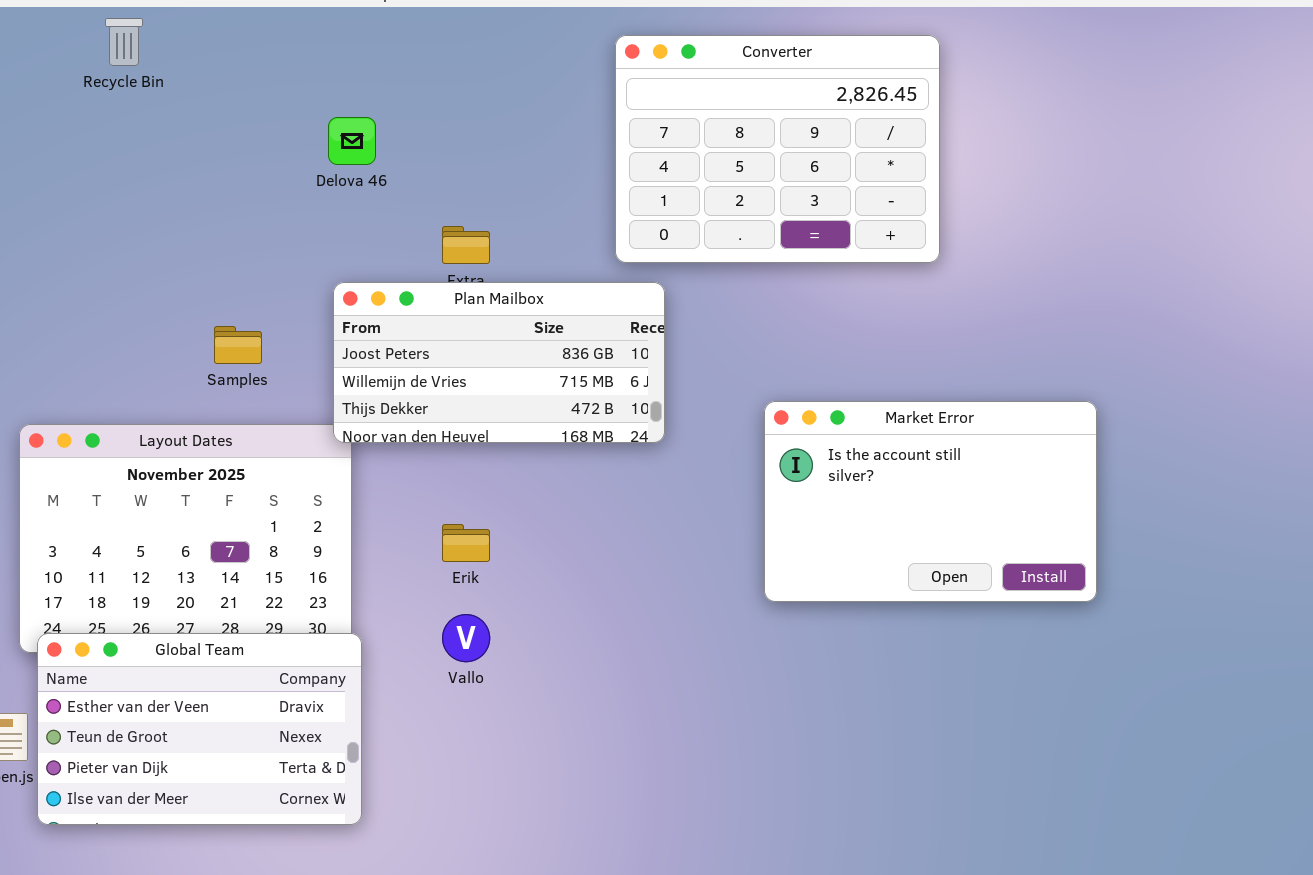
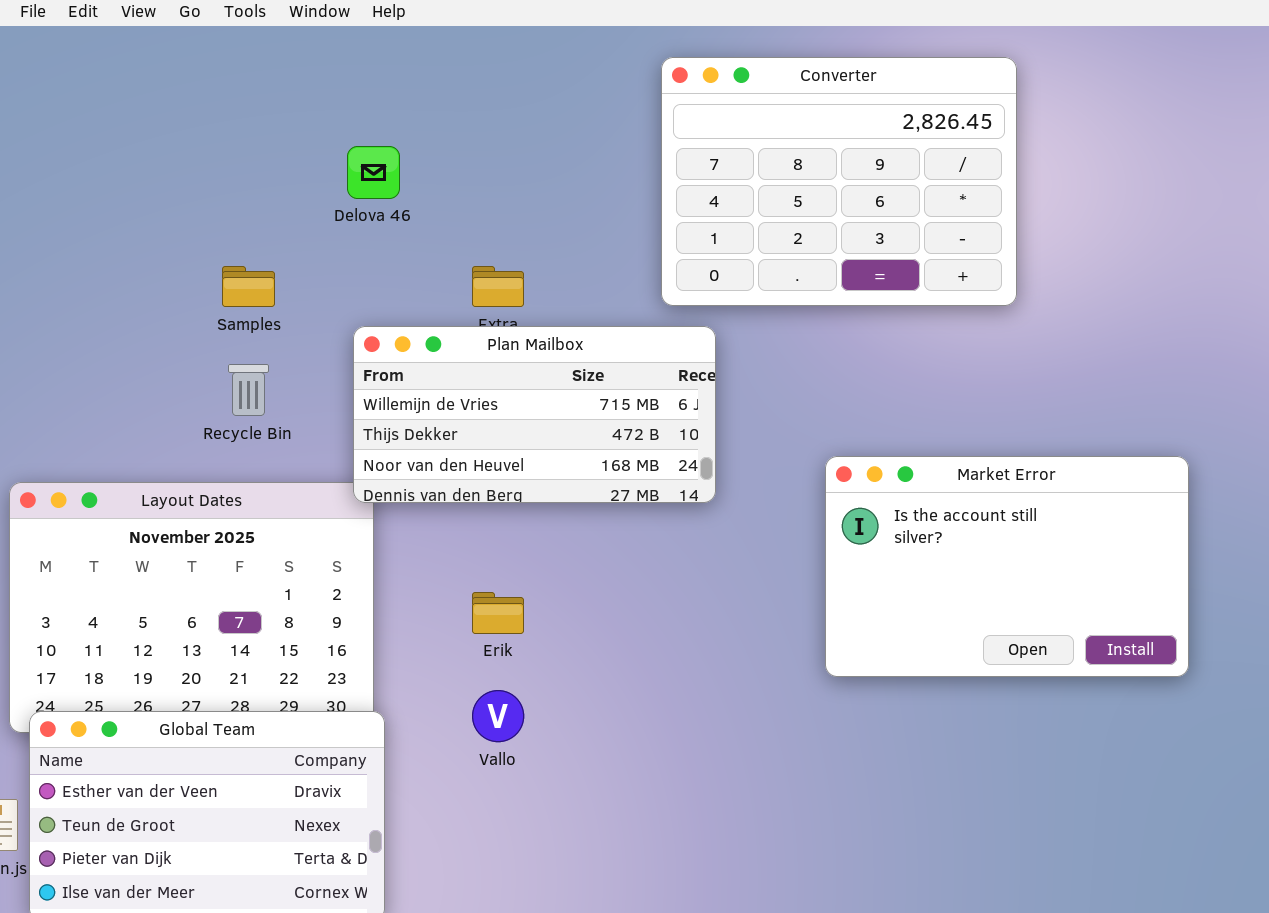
Recycle Bin: [105,18,143,66] -> [228,364,269,416], moved
Plan Mailbox: [333,282,665,443] -> [353,326,716,503], scrolled down 1 row
Samples: [214,326,262,364] -> [222,266,275,307], moved

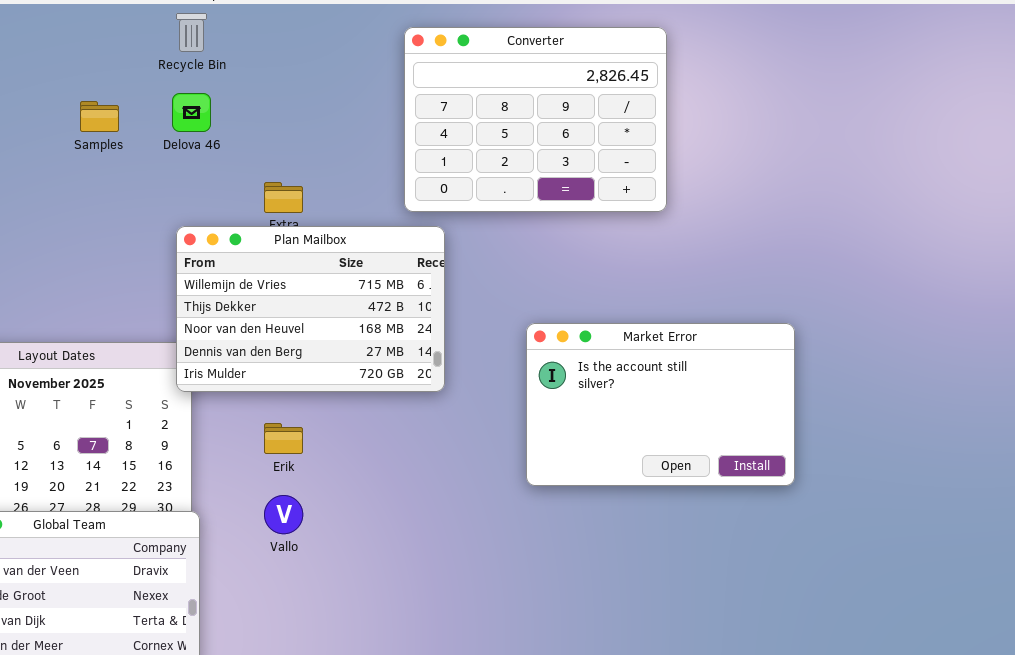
Samples: [222,266,275,307] -> [80,101,119,132], moved
Plan Mailbox: [353,326,716,503] -> [176,226,445,392], resized
Recycle Bin: [228,364,269,416] -> [176,13,207,52], moved

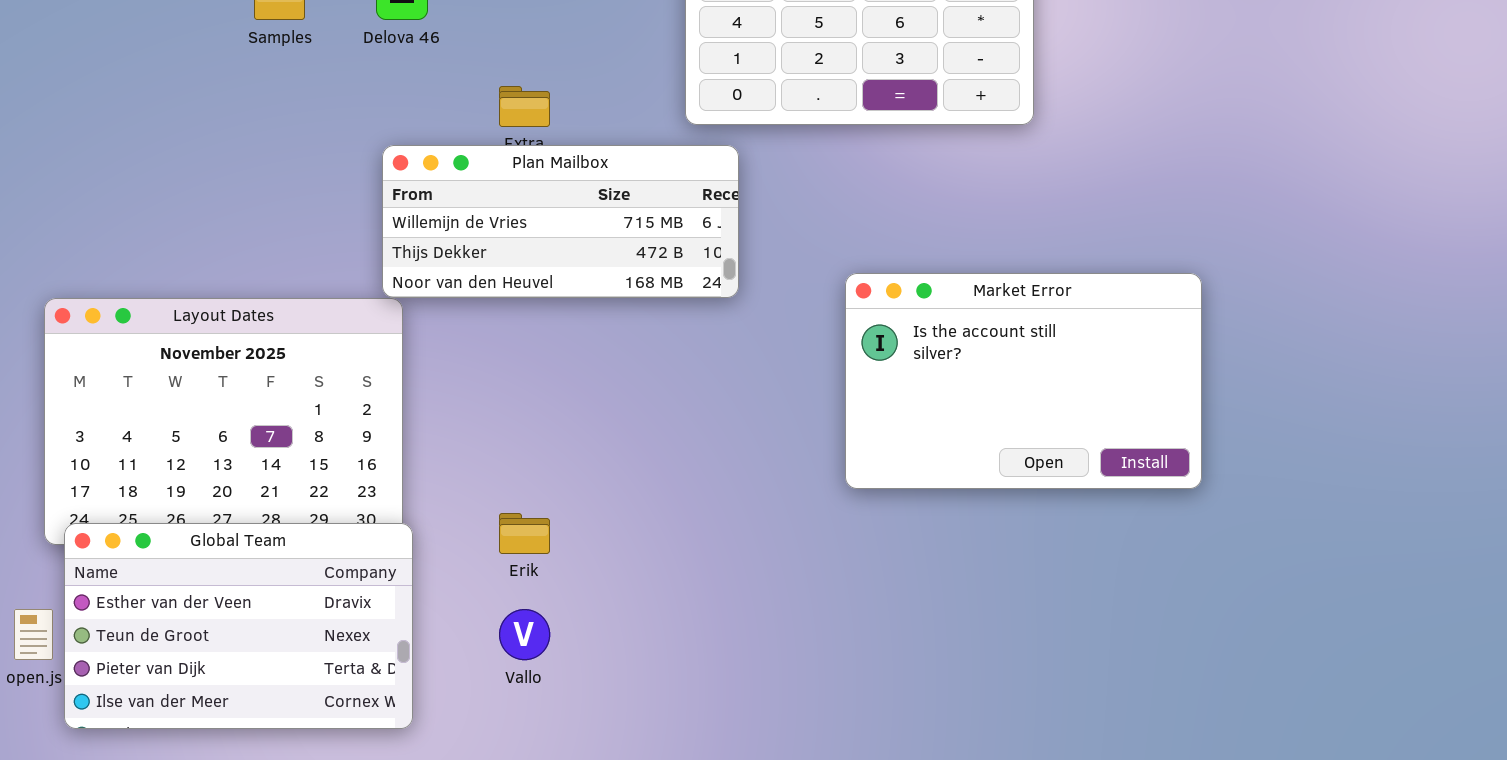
Plan Mailbox: [176,226,445,392] -> [382,145,739,298], resized
Erik: [264,423,303,454] -> [499,513,550,554], moved
Vallo: [264,495,303,534] -> [499,609,550,660], moved

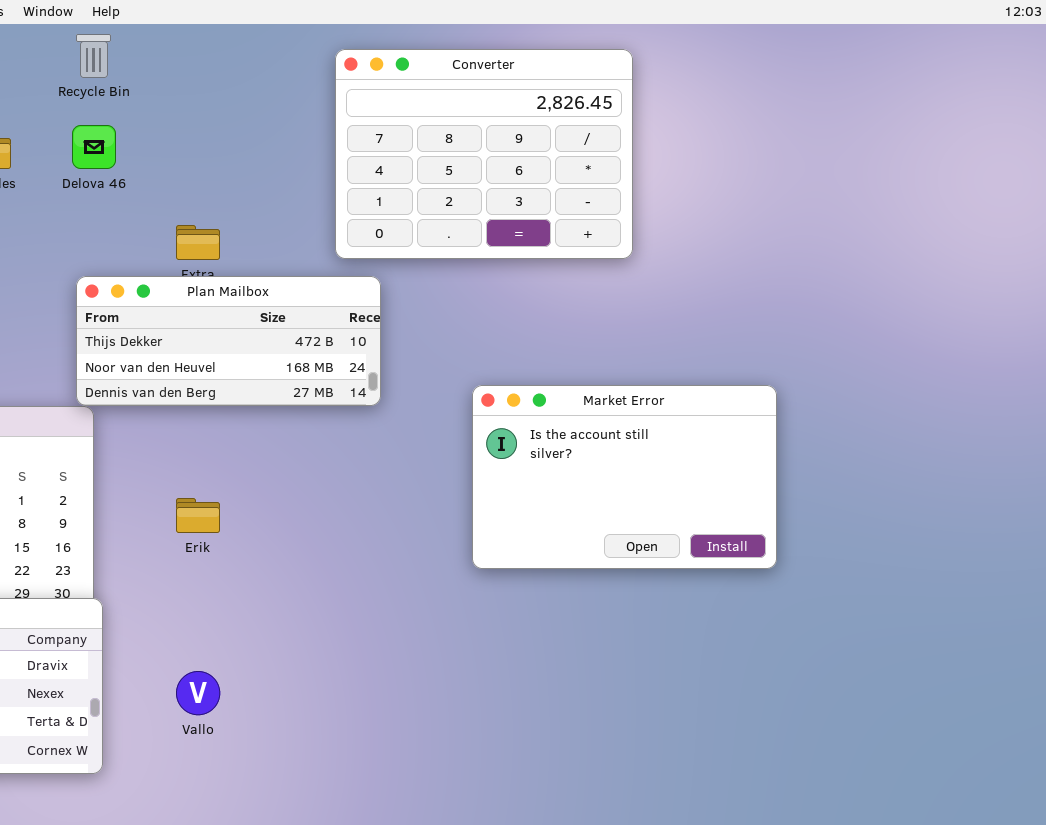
Plan Mailbox: [382,145,739,298] -> [76,276,381,406], scrolled down 1 row
Erik: [499,513,550,554] -> [176,498,220,533], moved

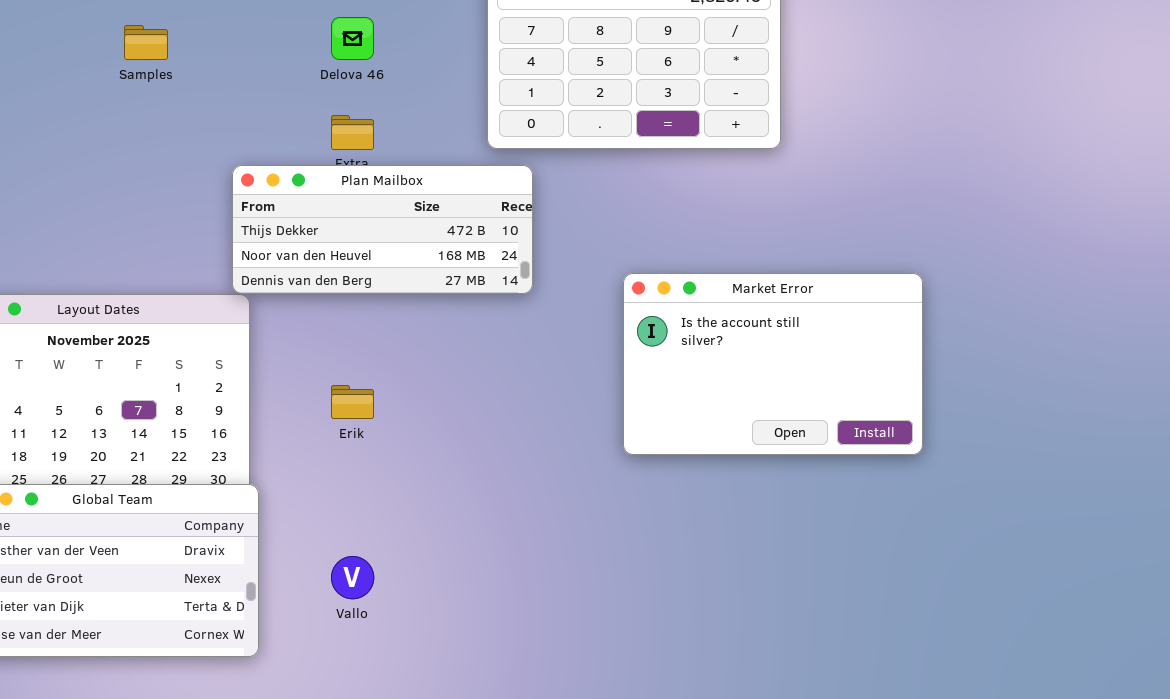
Delova 46: [72,125,116,169] -> [331,17,374,60], moved

